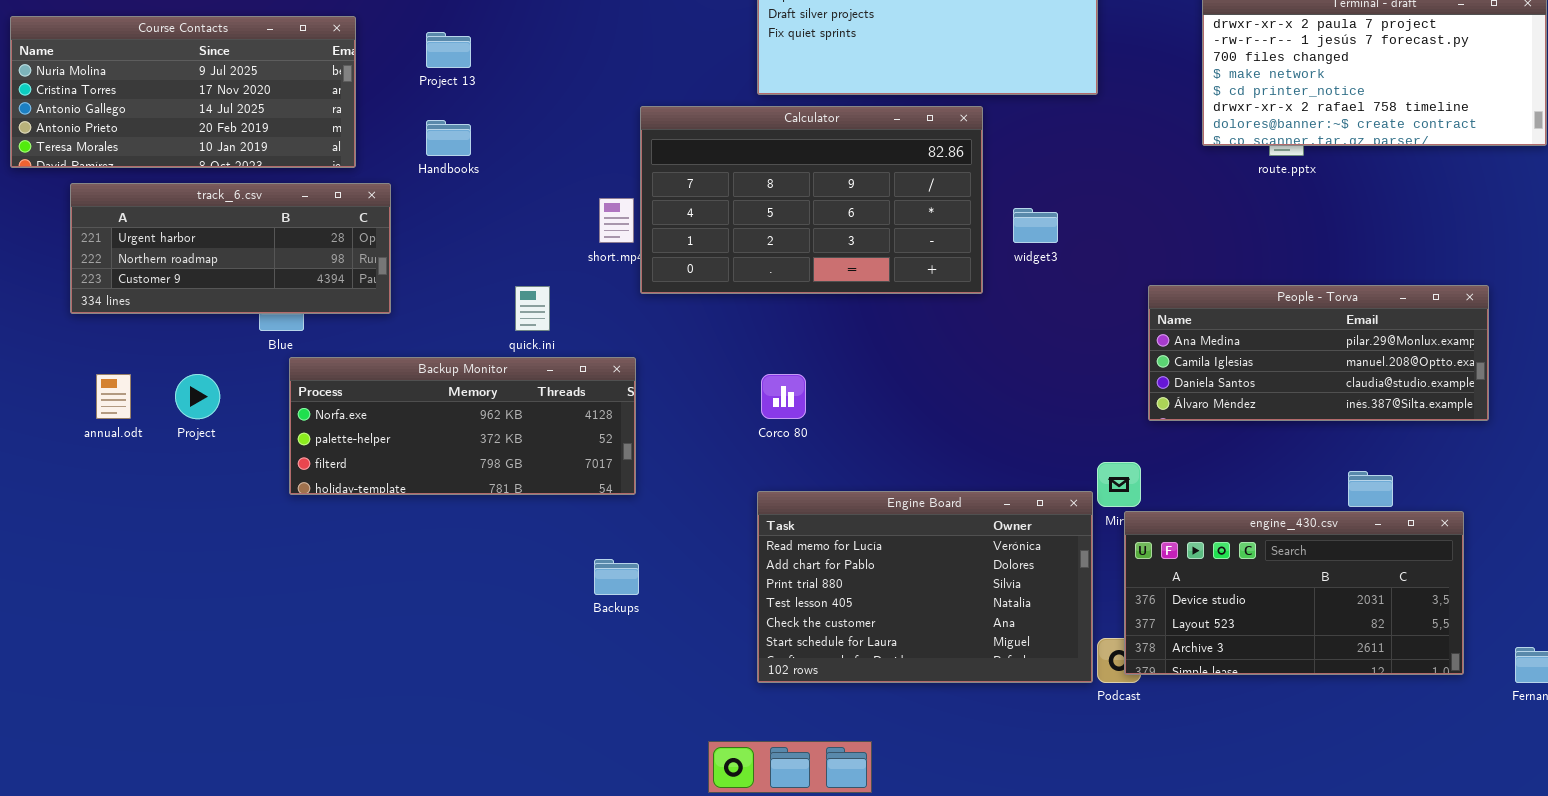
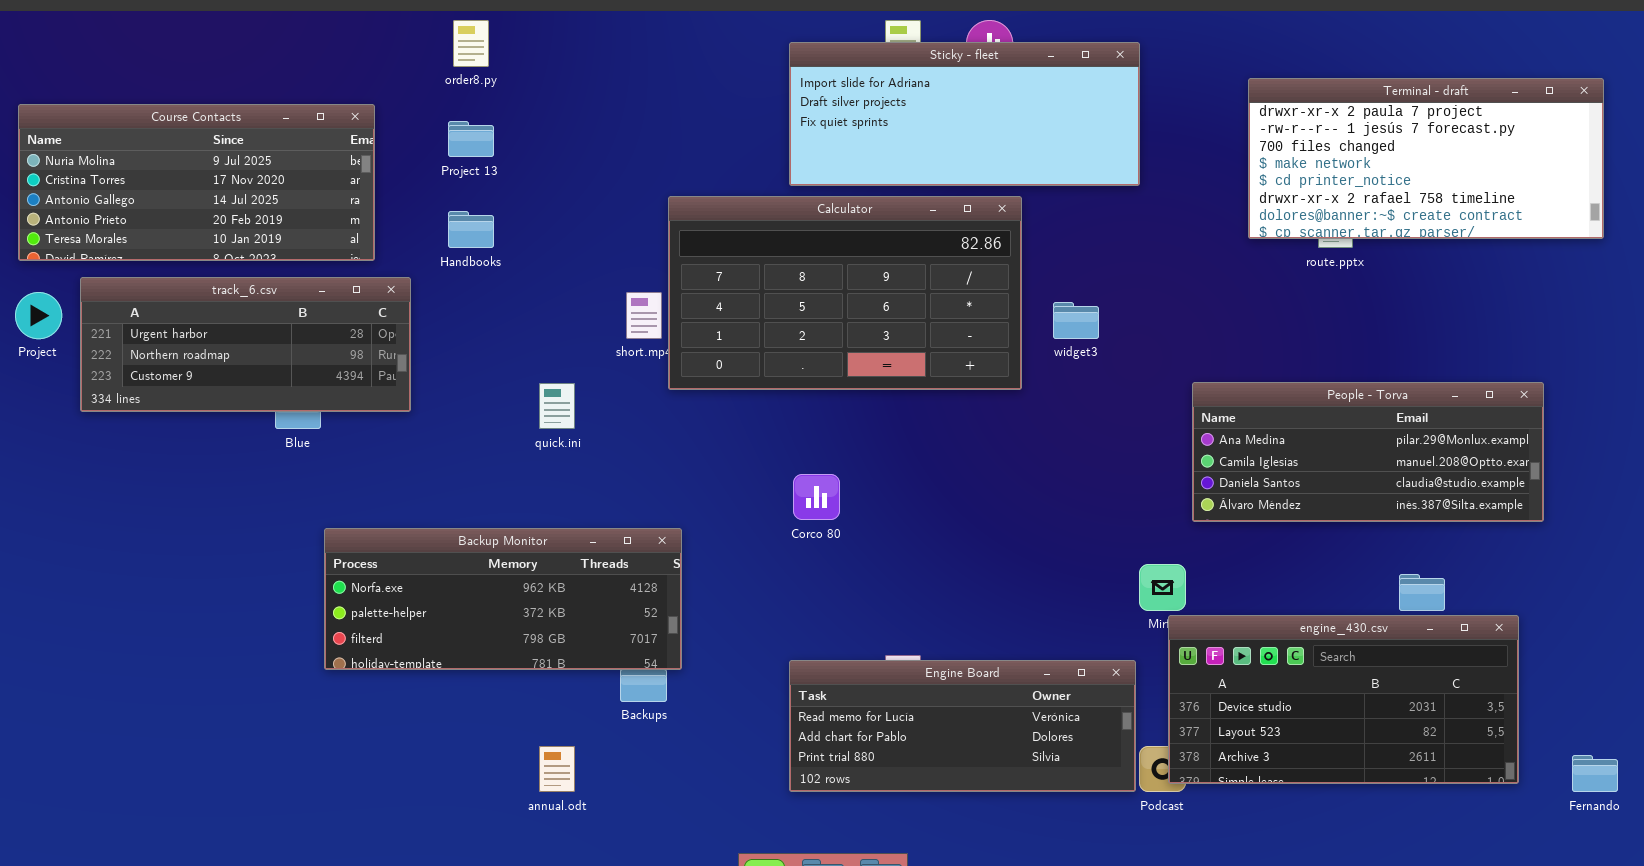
Backup Monitor: [289,357,636,495] -> [324,528,682,670], moved
annual.odt: [96,374,131,419] -> [539,746,575,792], moved
Project: [175,374,220,419] -> [15,292,62,339], moved
Engine Board: [757,491,1093,683] -> [789,660,1136,792], resized

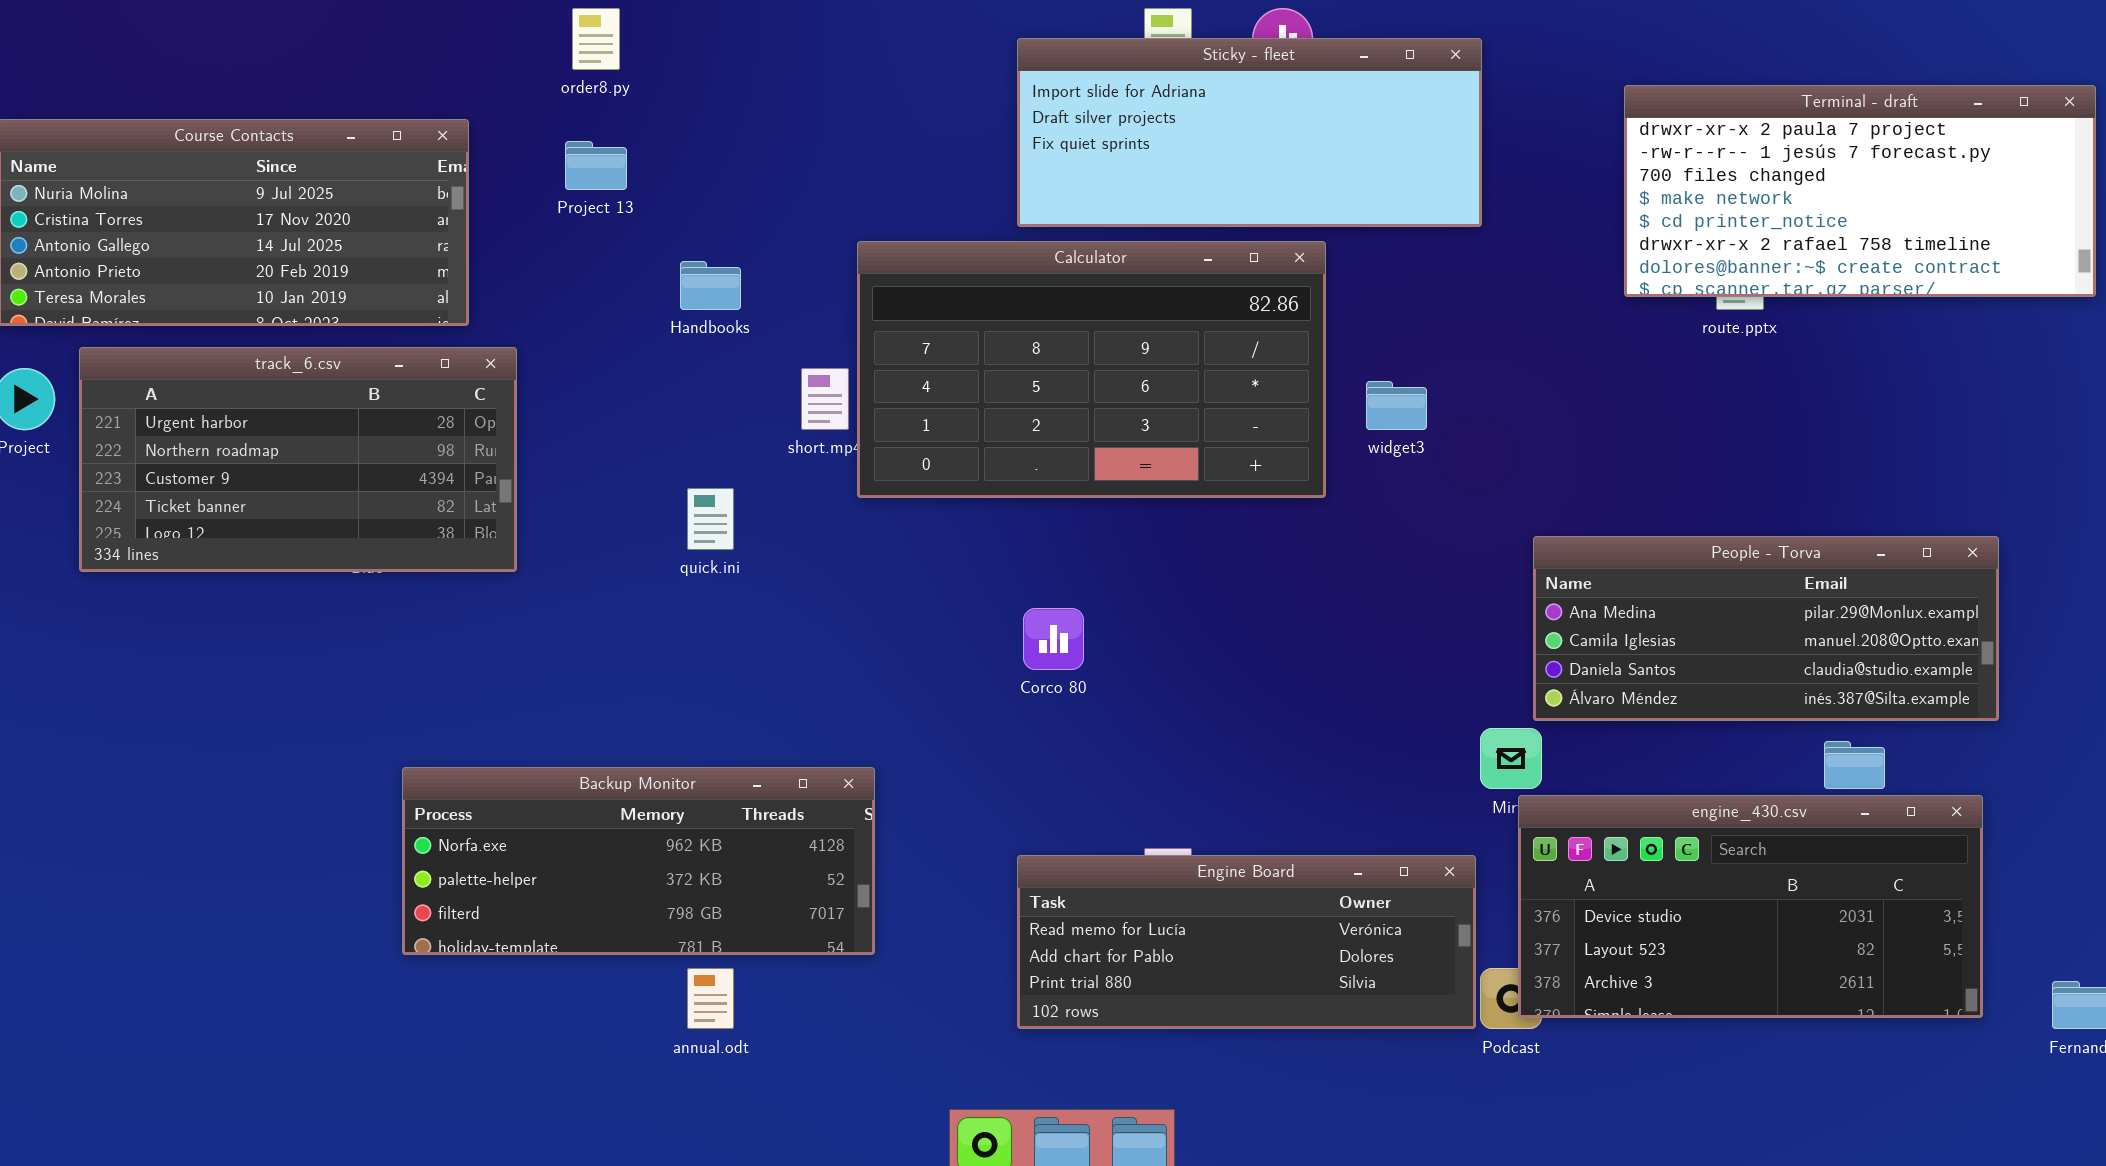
Handbooks: [448,211,494,248] -> [680,261,741,310], moved
track_6.csv: [80,277,411,412] -> [79,347,517,572], resized
People - Torva: [1192,382,1544,522] -> [1533,536,1999,721], moved
Backup Monitor: [324,528,682,670] -> [402,767,875,955], moved

